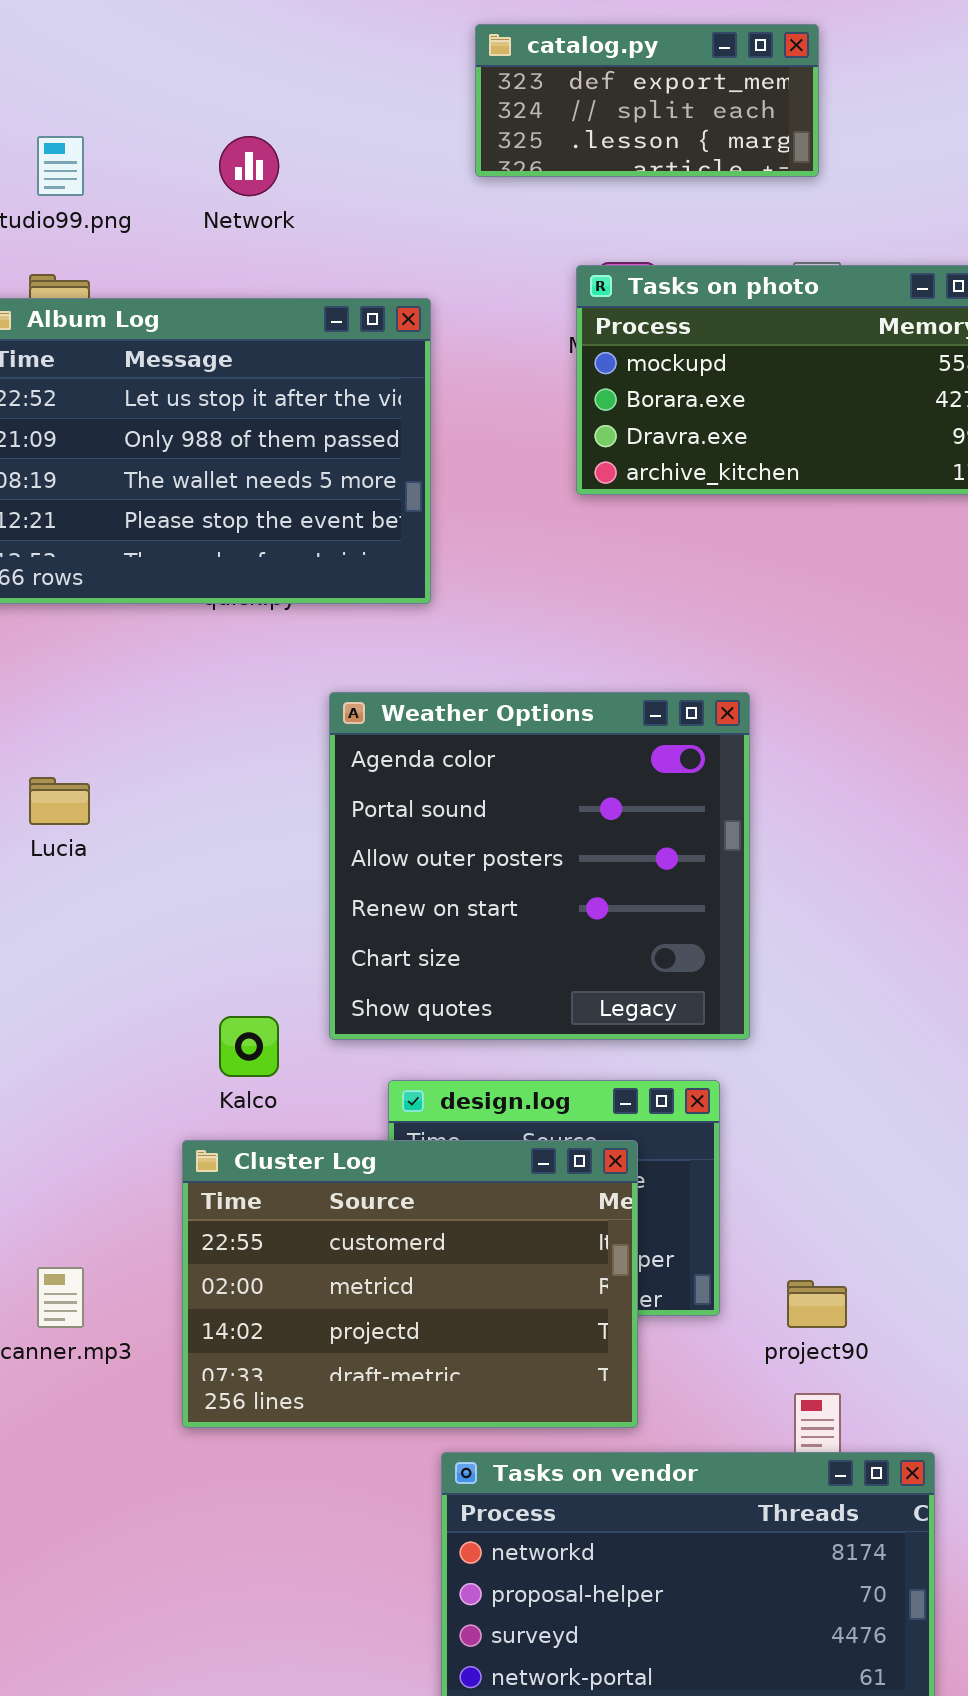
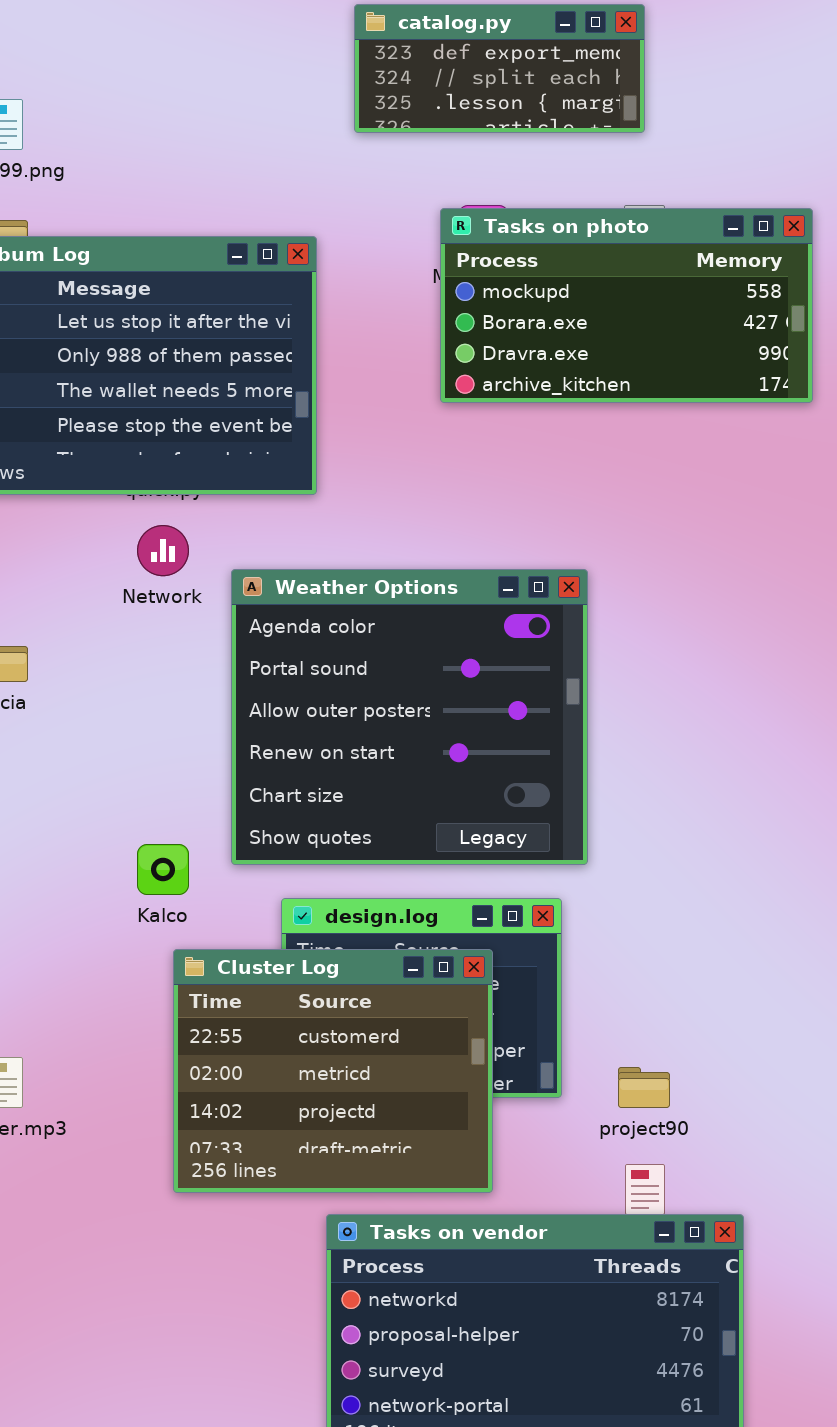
Network: [219,136,279,196] -> [137,525,189,576], moved
Cluster Log: [182,1140,638,1428] -> [173,949,493,1193], resized

